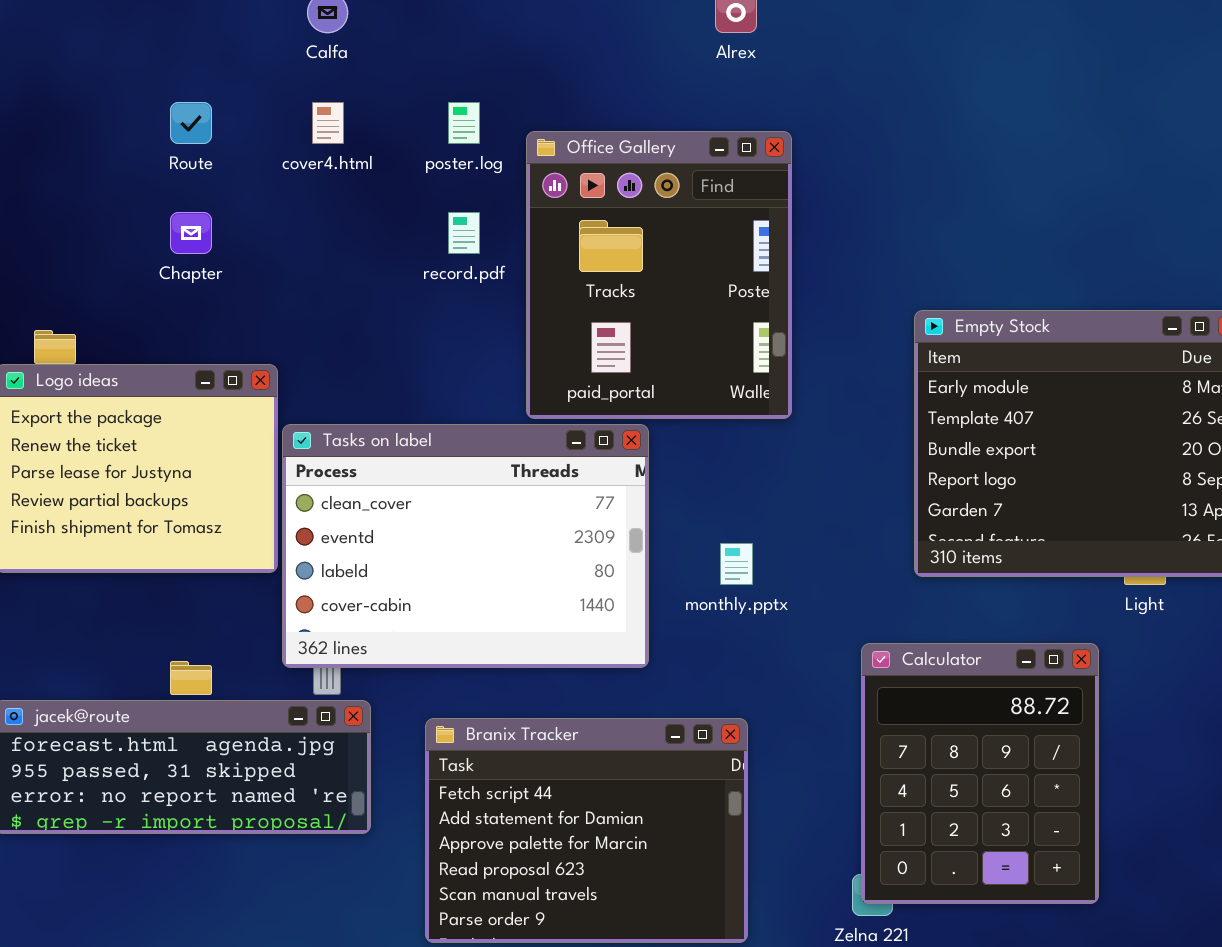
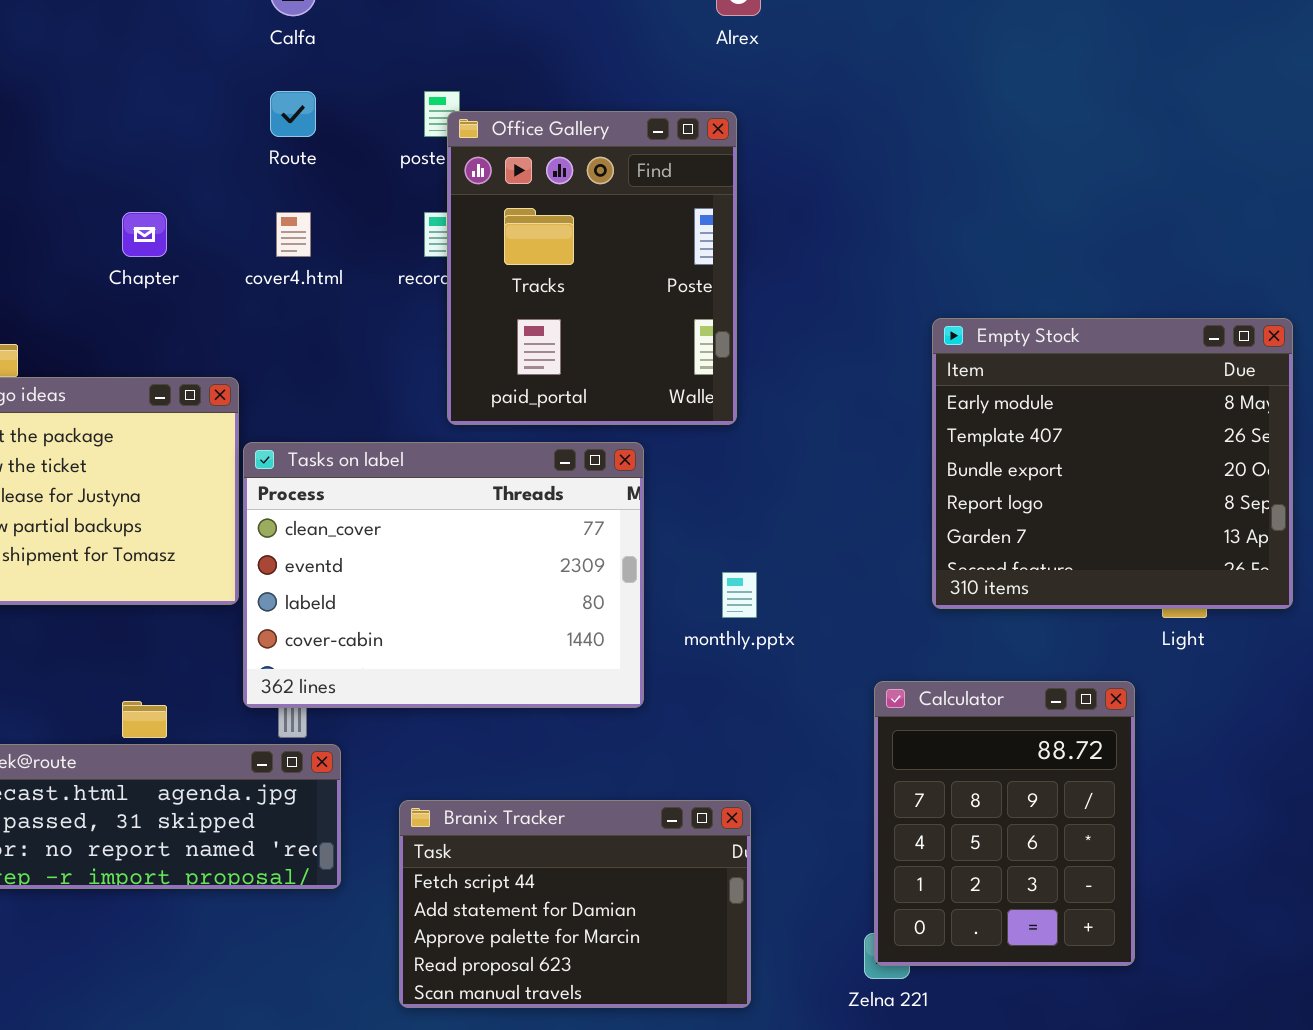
Route: [170,102,212,144] -> [270,91,316,137], moved
cover4.html: [312,102,344,144] -> [276,212,311,257], moved
Office Gallery: [526,131,792,419] -> [447,111,737,425], moved
Branix Tracker: [425,718,748,943] -> [399,800,751,1008], resized

